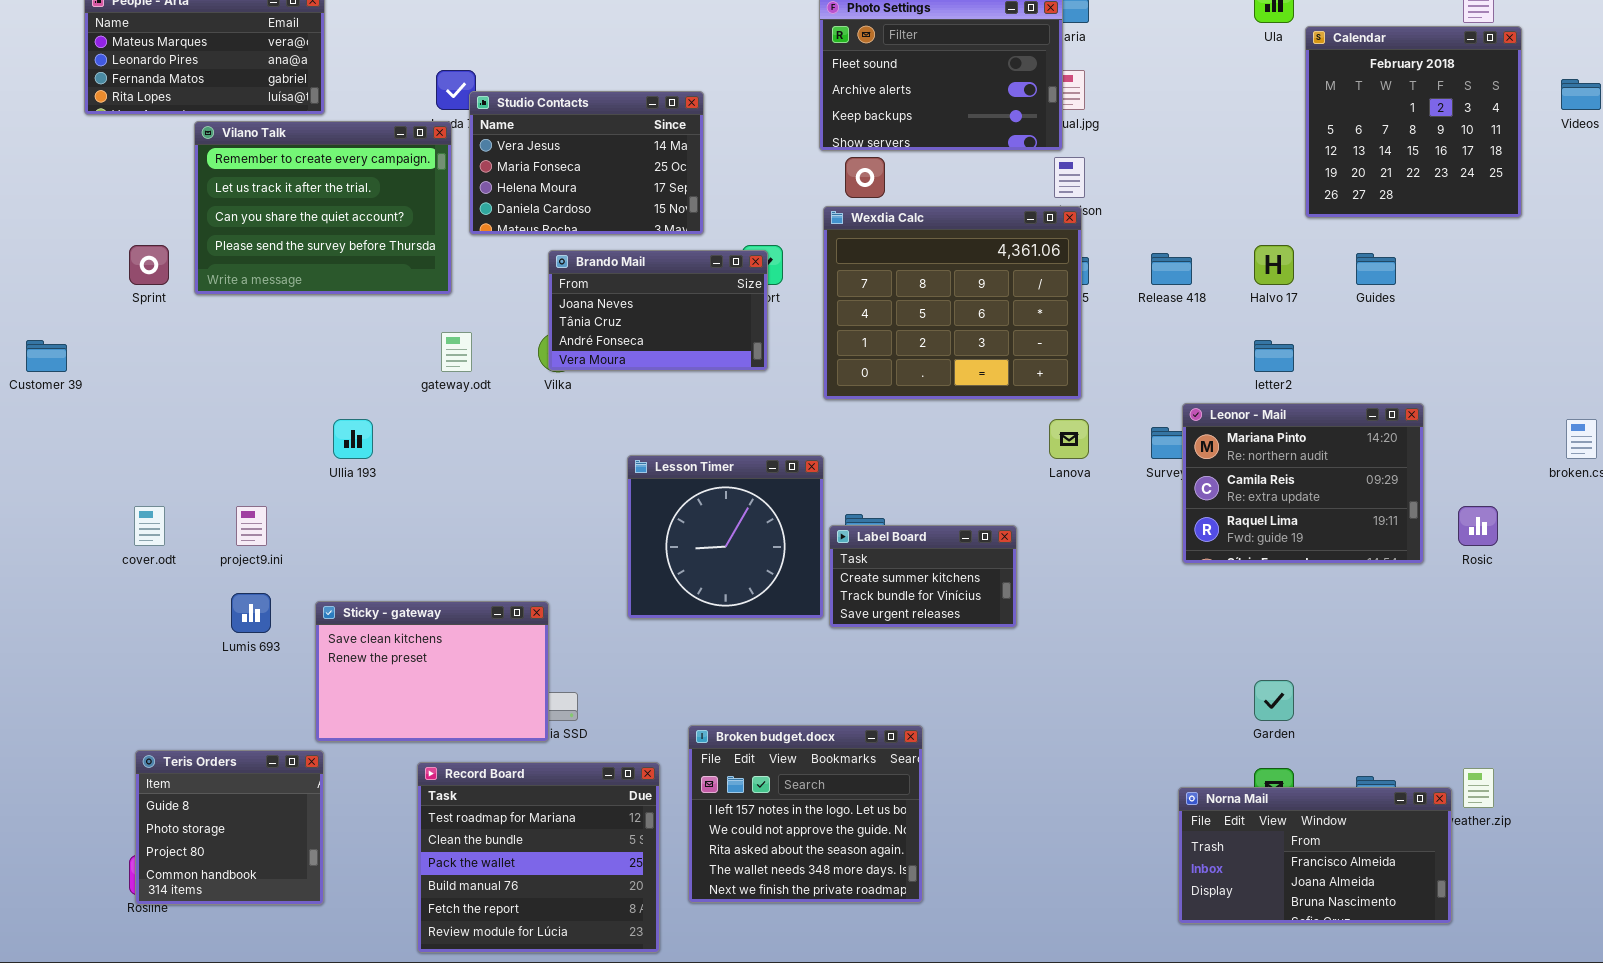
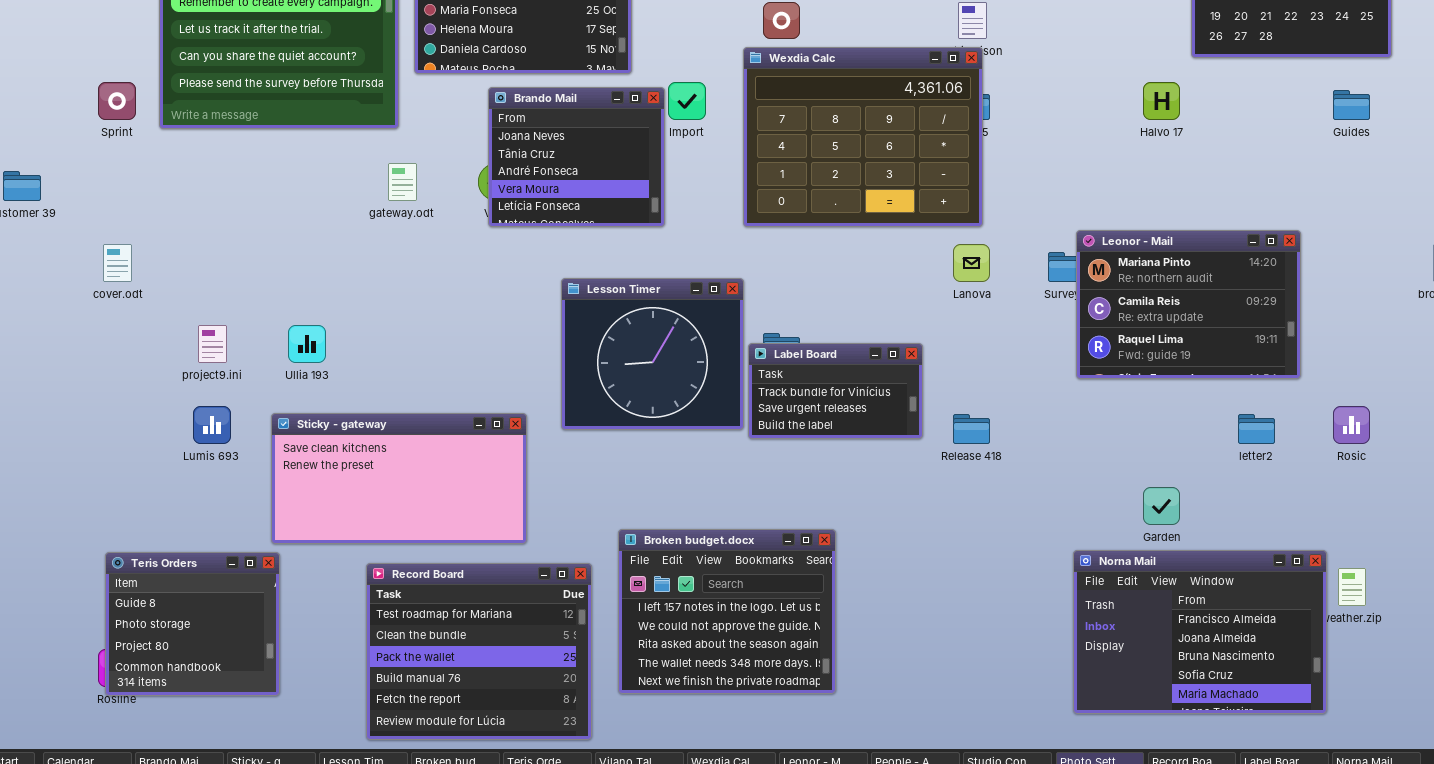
Brando Mail: [548,250,768,371] -> [488,87,665,227], resized
Release 418: [1151,253,1192,285] -> [953,414,990,444], moved
Guides: [1356,253,1396,285] -> [1333,90,1370,120], moved
letter2: [1254,340,1294,372] -> [1238,414,1275,444], moved
Ullia 193: [333,419,373,459] -> [288,325,326,363], moved
cover.odt: [134,506,165,546] -> [103,244,132,282], moved
Rosic: [1458,506,1498,546] -> [1333,406,1370,444], moved
Label Board: [829,525,1017,628] -> [748,343,923,439], scrolled down 1 row
Sticky - gateway: [315,601,549,742] -> [271,413,527,544], resized
Norna Mail: [1178,787,1452,924] -> [1073,550,1327,714], resized

